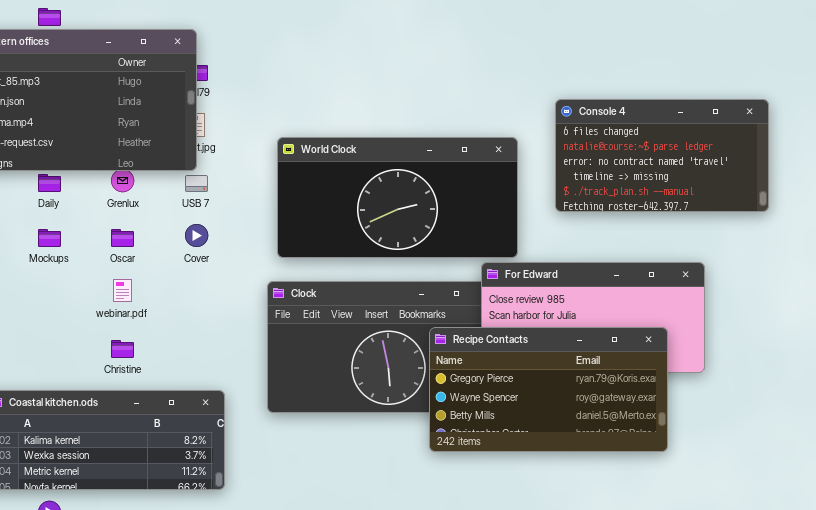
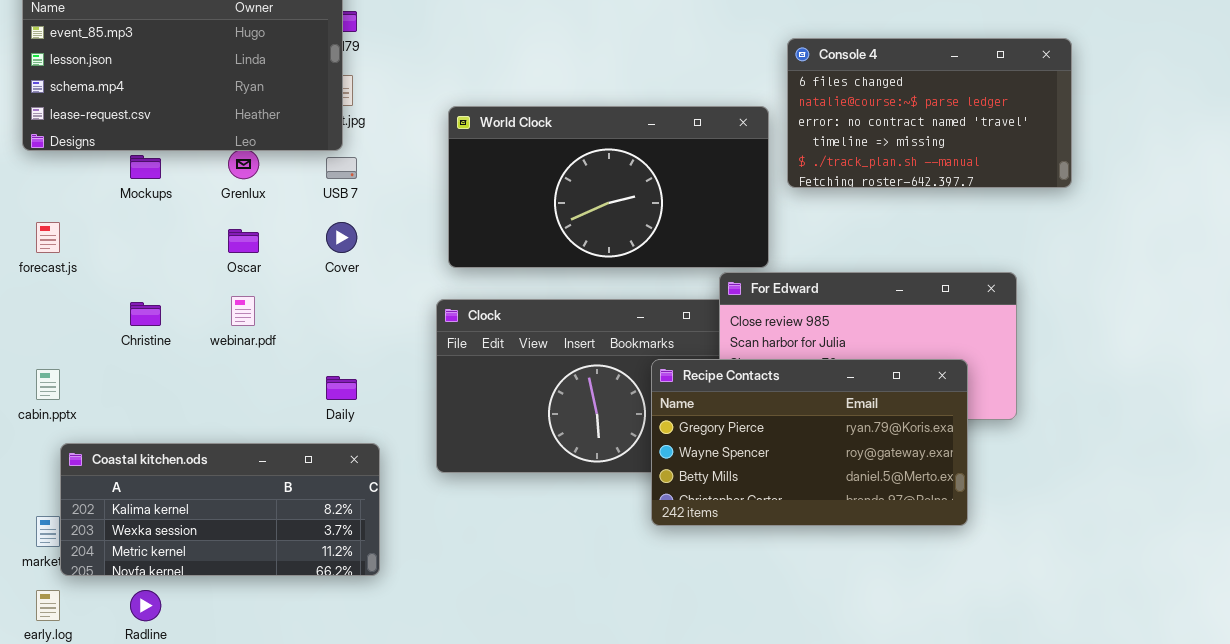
Console 4: [555,99,769,212] -> [787,38,1072,188], moved
Daily: [38,174,61,192] -> [326,376,357,400], moved
Mockups: [38,229,61,247] -> [130,155,161,179], moved
Christine: [111,340,134,358] -> [130,302,161,326], moved

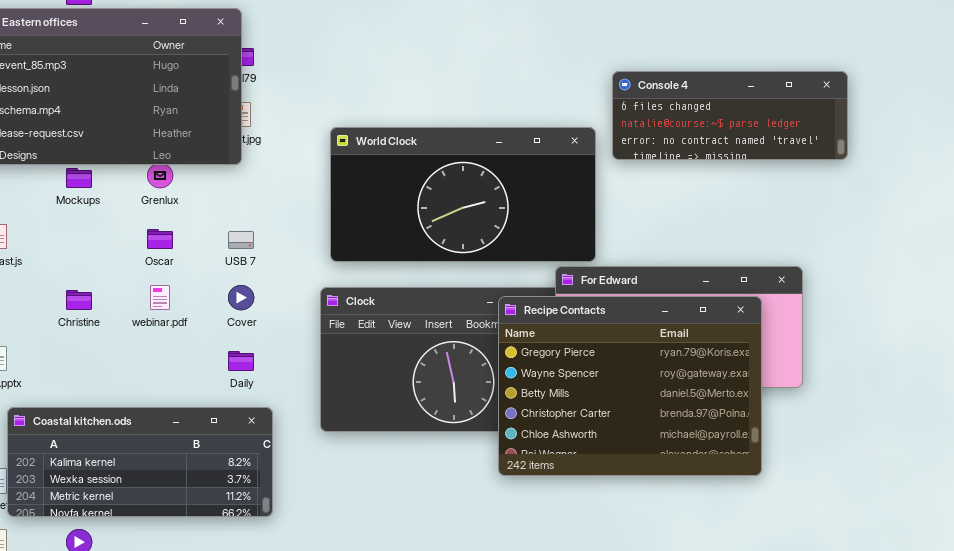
Console 4: [787,38,1072,188] -> [612,71,848,160], resized
USB 7: [326,157,357,179] -> [228,231,254,249], moved
Cover: [326,222,357,253] -> [228,285,254,310], moved
Recipe Contacts: [651,359,968,526] -> [498,296,762,476], resized

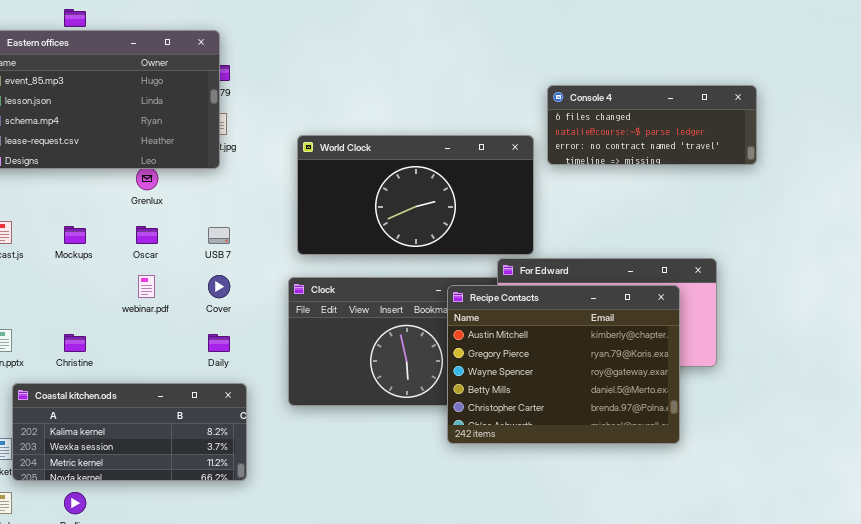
Mockups: [66,168,92,188] -> [64,226,86,244], moved
Christine: [66,290,92,310] -> [64,334,86,352], moved
Recipe Contacts: [498,296,762,476] -> [447,285,680,444], scrolled up 1 row

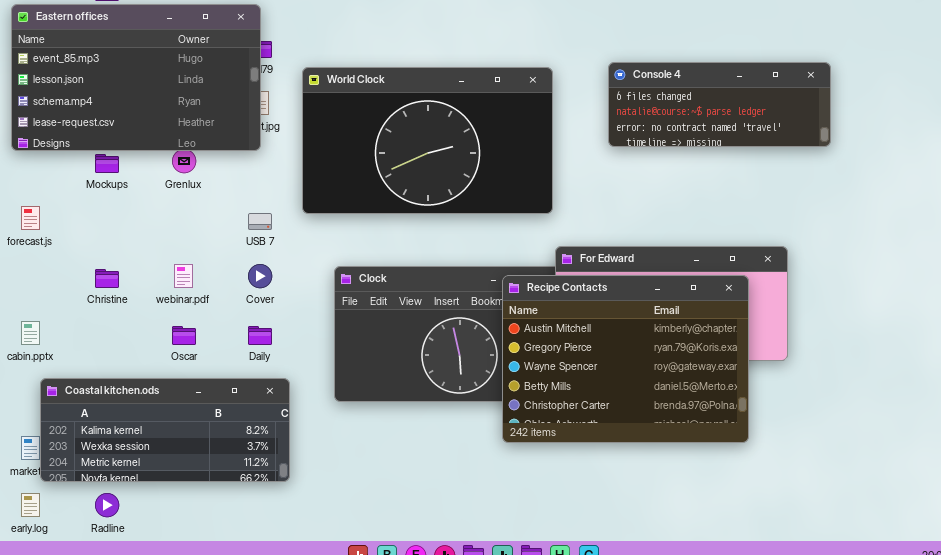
World Clock: [297,135,534,255] -> [302,67,553,214], moved, resized
Mockups: [64,226,86,244] -> [95,154,119,173], moved
Oscar: [136,226,158,244] -> [172,326,196,345], moved
Christine: [64,334,86,352] -> [95,269,119,288], moved

